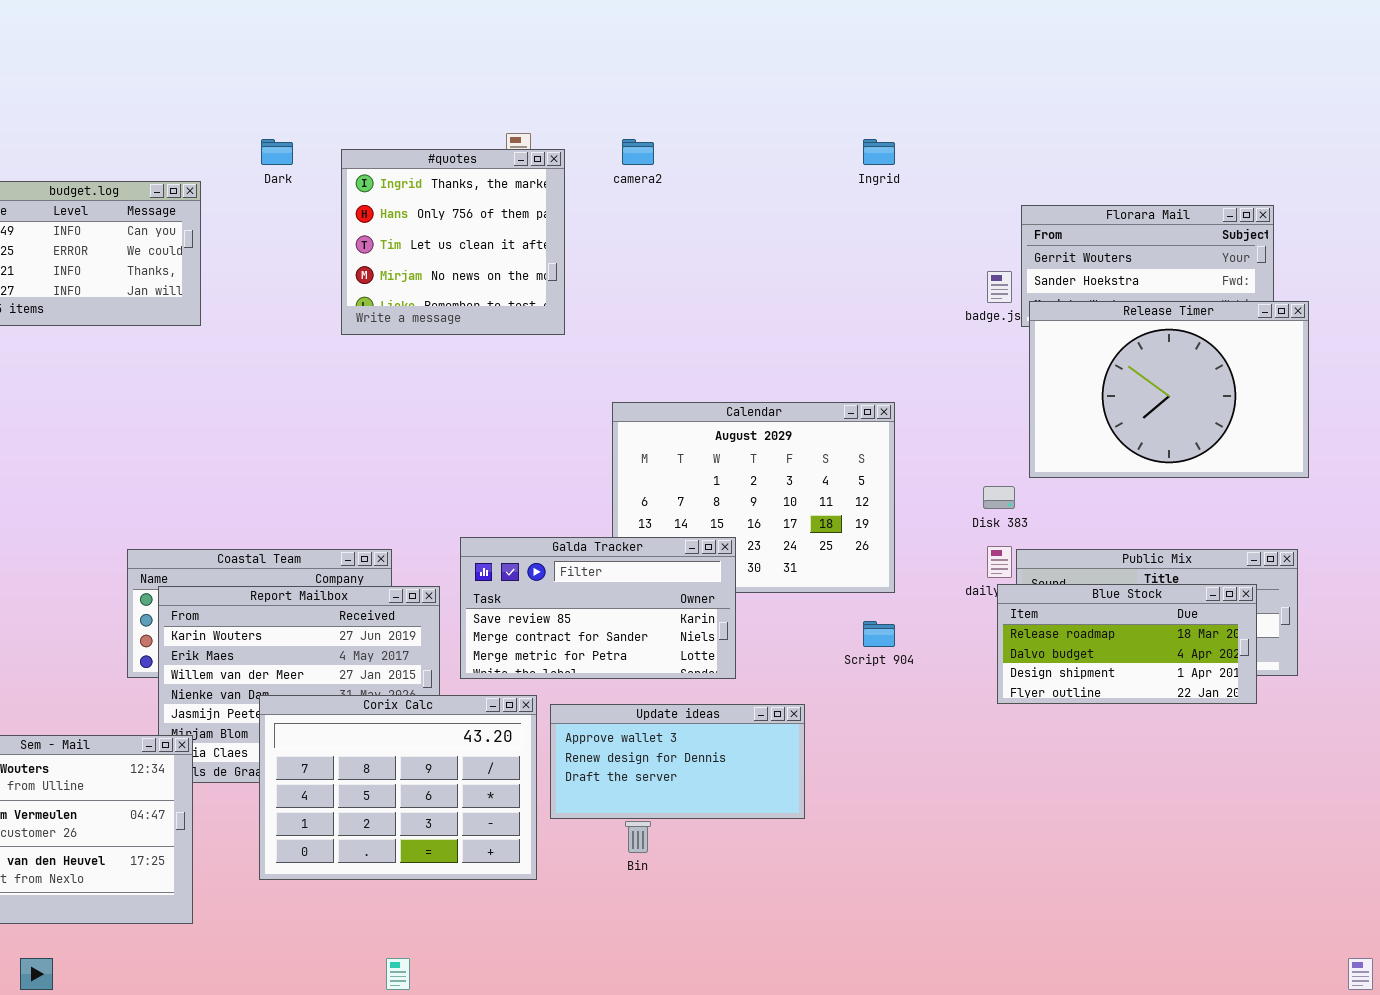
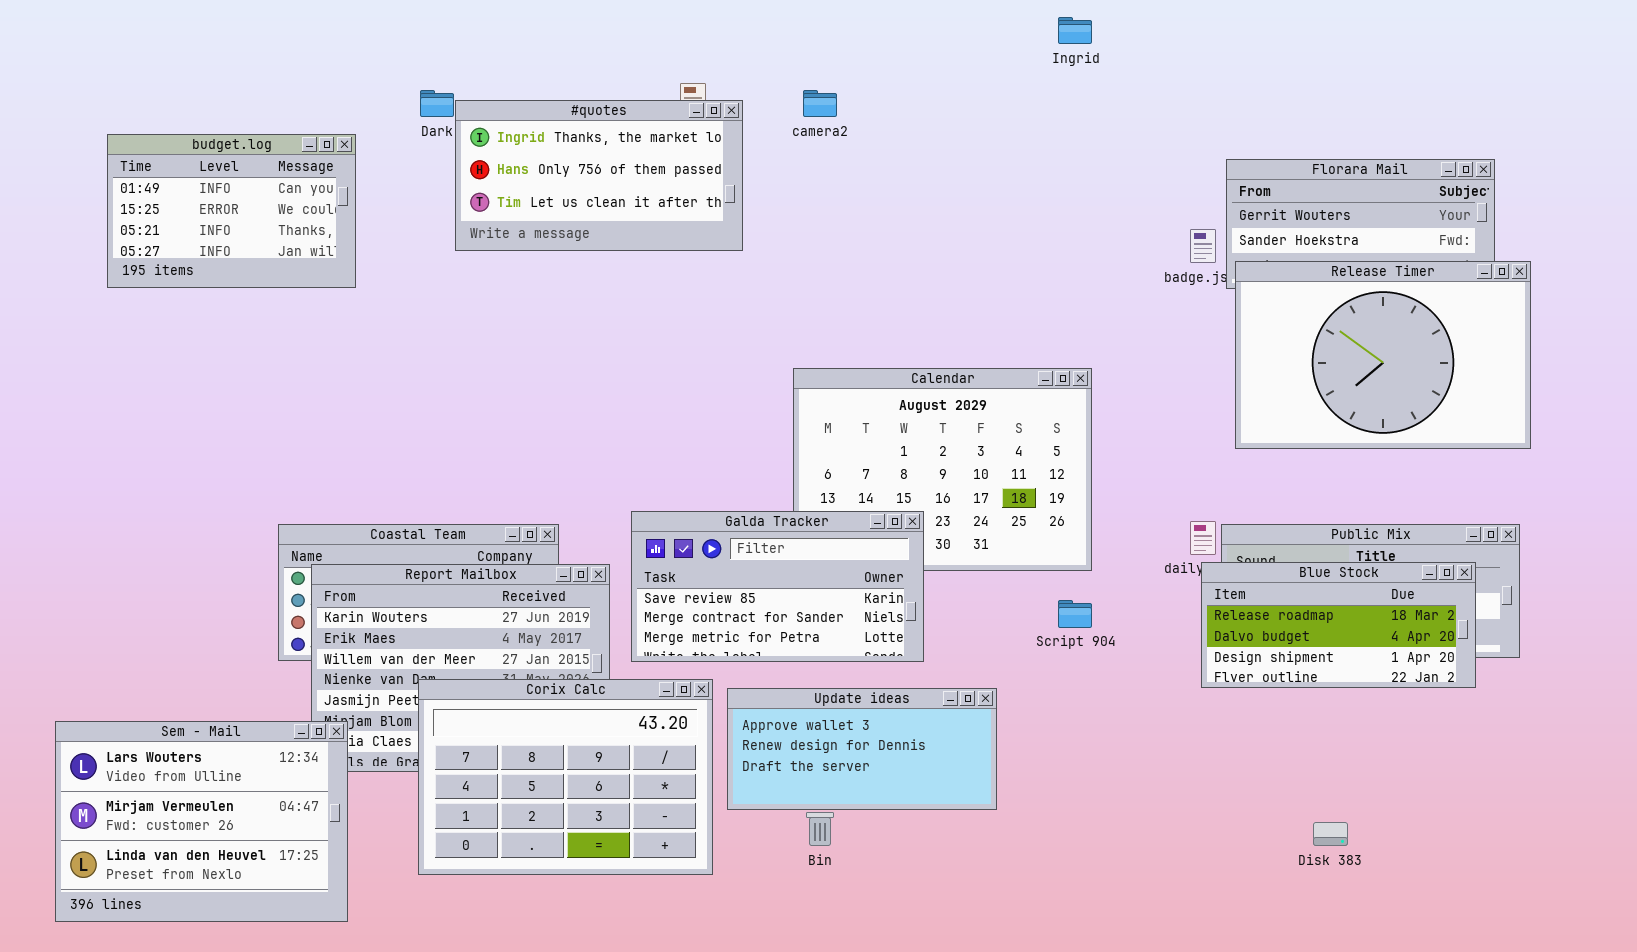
Ingrid: [863,139,895,165] -> [1058,17,1092,44], moved
#quotes: [341,149,565,335] -> [455,100,743,251], resized
Disk 383: [983,486,1015,509] -> [1313,822,1348,846], moved

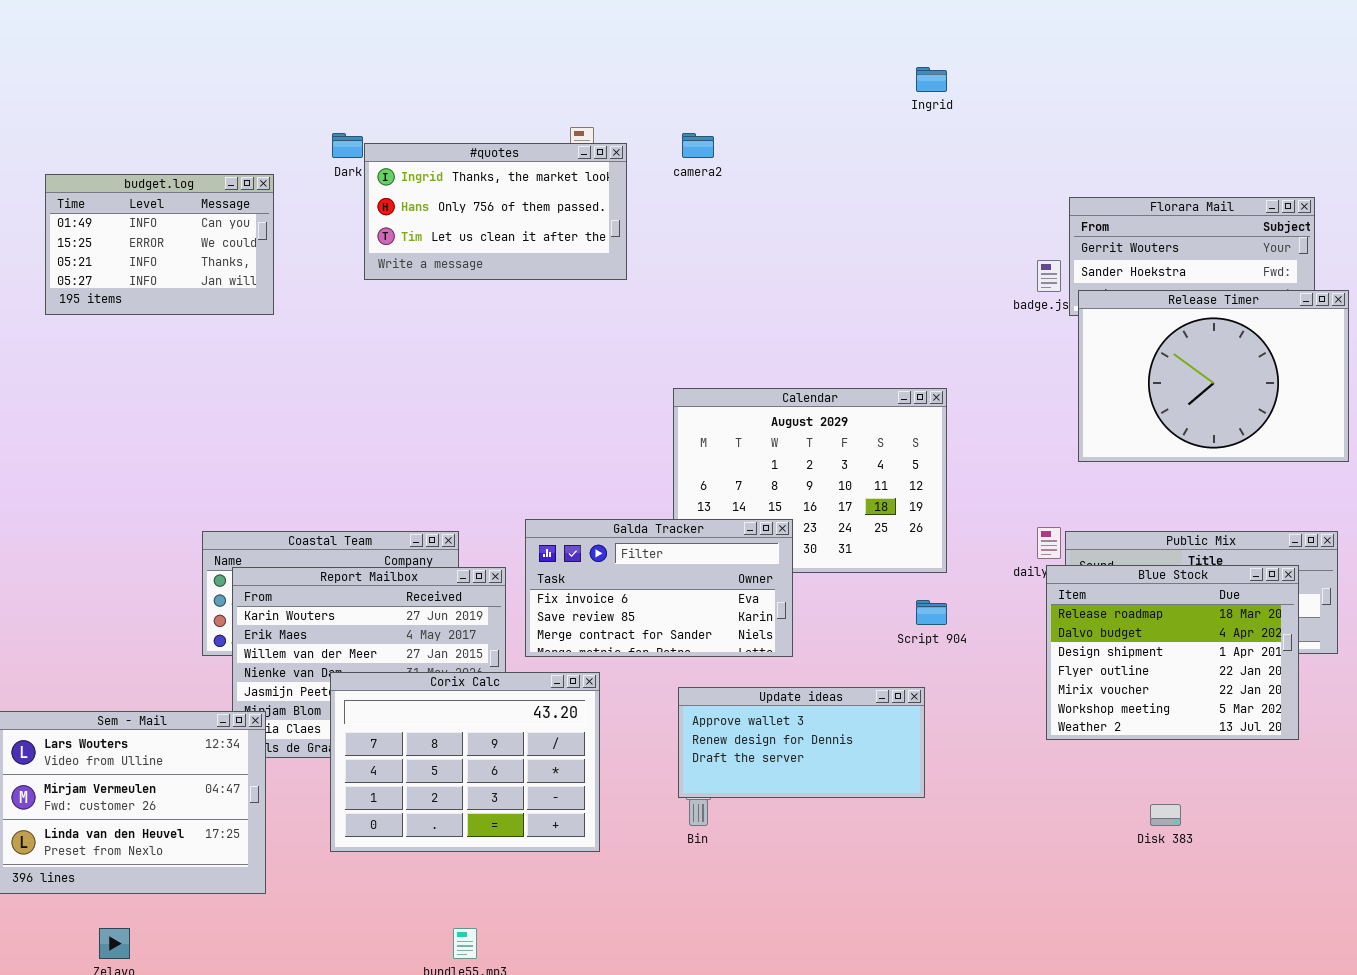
Galda Tracker: [631,511,924,662] -> [525,519,793,657], scrolled up 1 row
Blue Stock: [1201,562,1476,688] -> [1046,565,1299,740], resized
Update ideas: [727,688,997,810] -> [678,687,925,798], moved

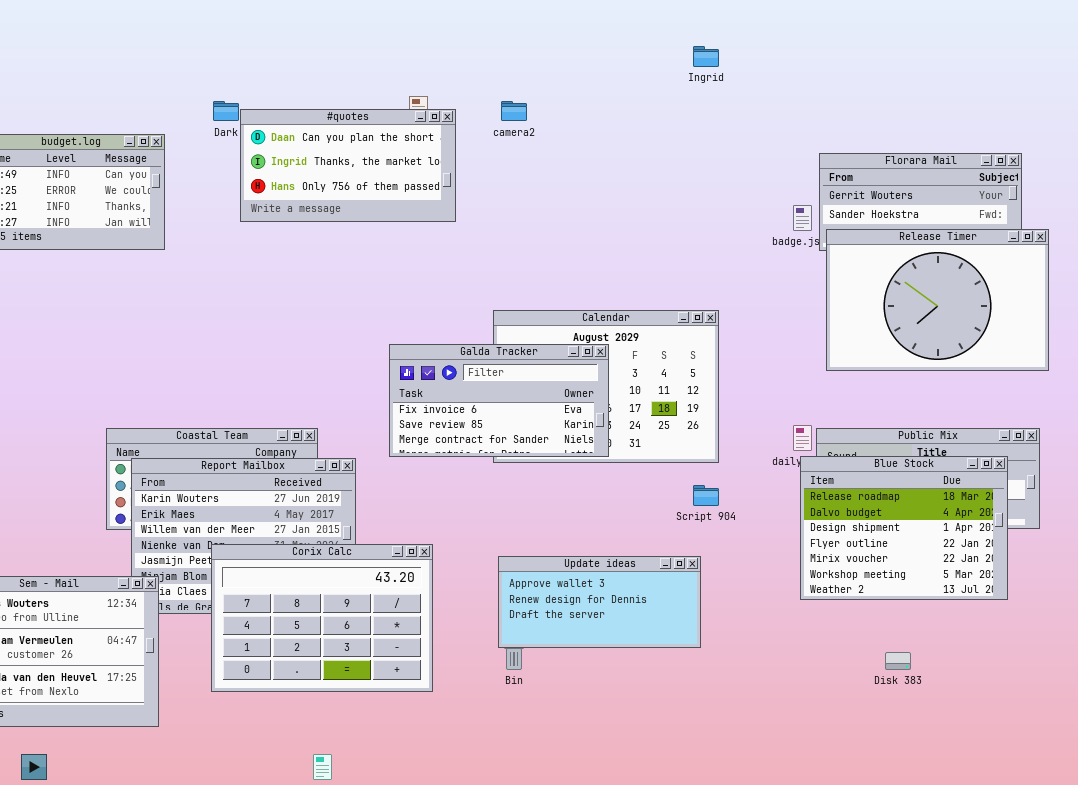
#quotes: [364,143,627,280] -> [240,109,456,222], scrolled up 1 row
Galda Tracker: [525,519,793,657] -> [389,344,609,457], moved

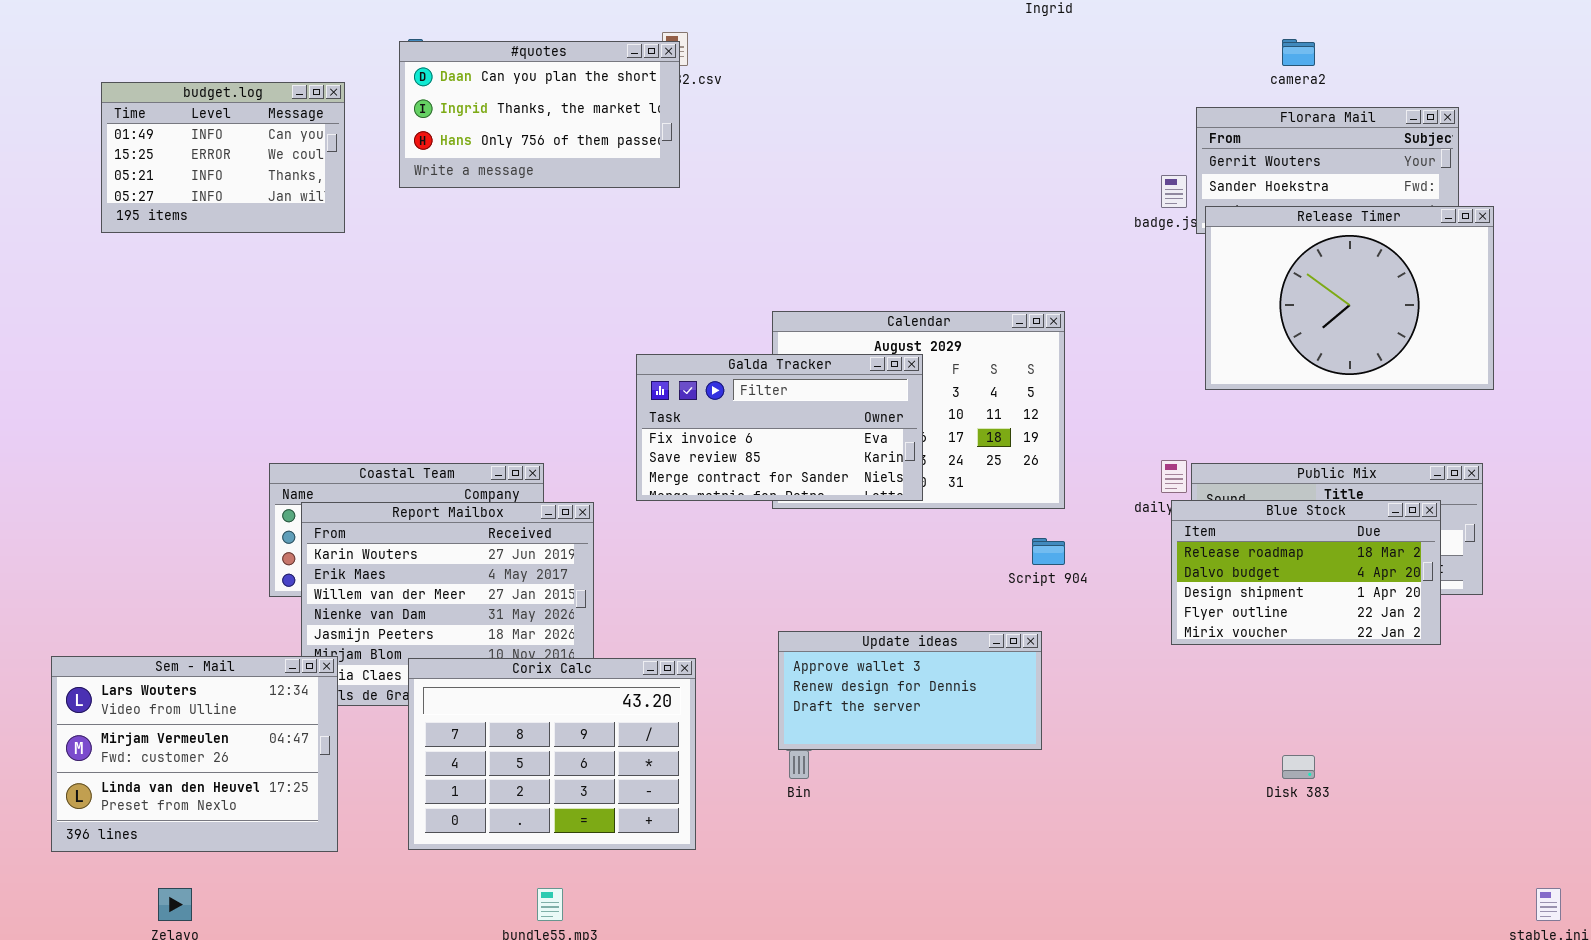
camera2: [501,101,527,121] -> [1282,39,1315,66], moved
#quotes: [240,109,456,222] -> [399,41,680,188], moved
Blue Stock: [800,456,1008,600] -> [1171,500,1441,645], resized
Corix Calc: [211,544,433,692] -> [408,658,696,850], moved

